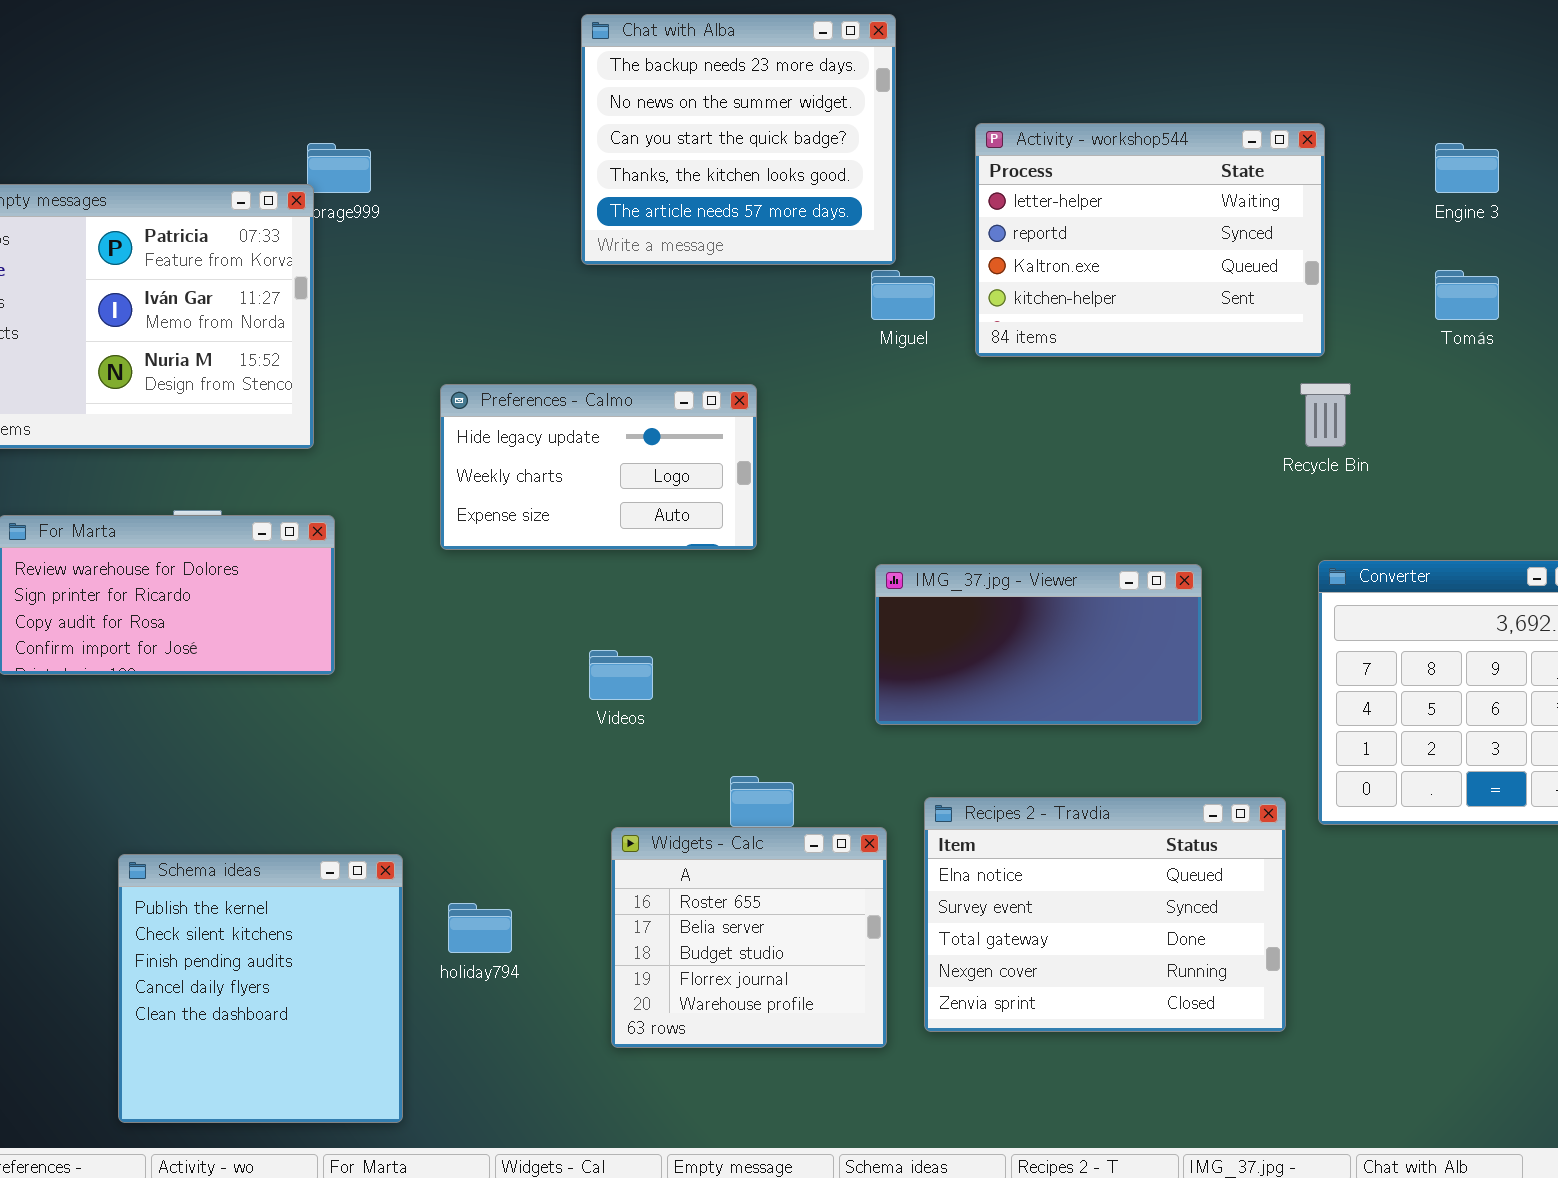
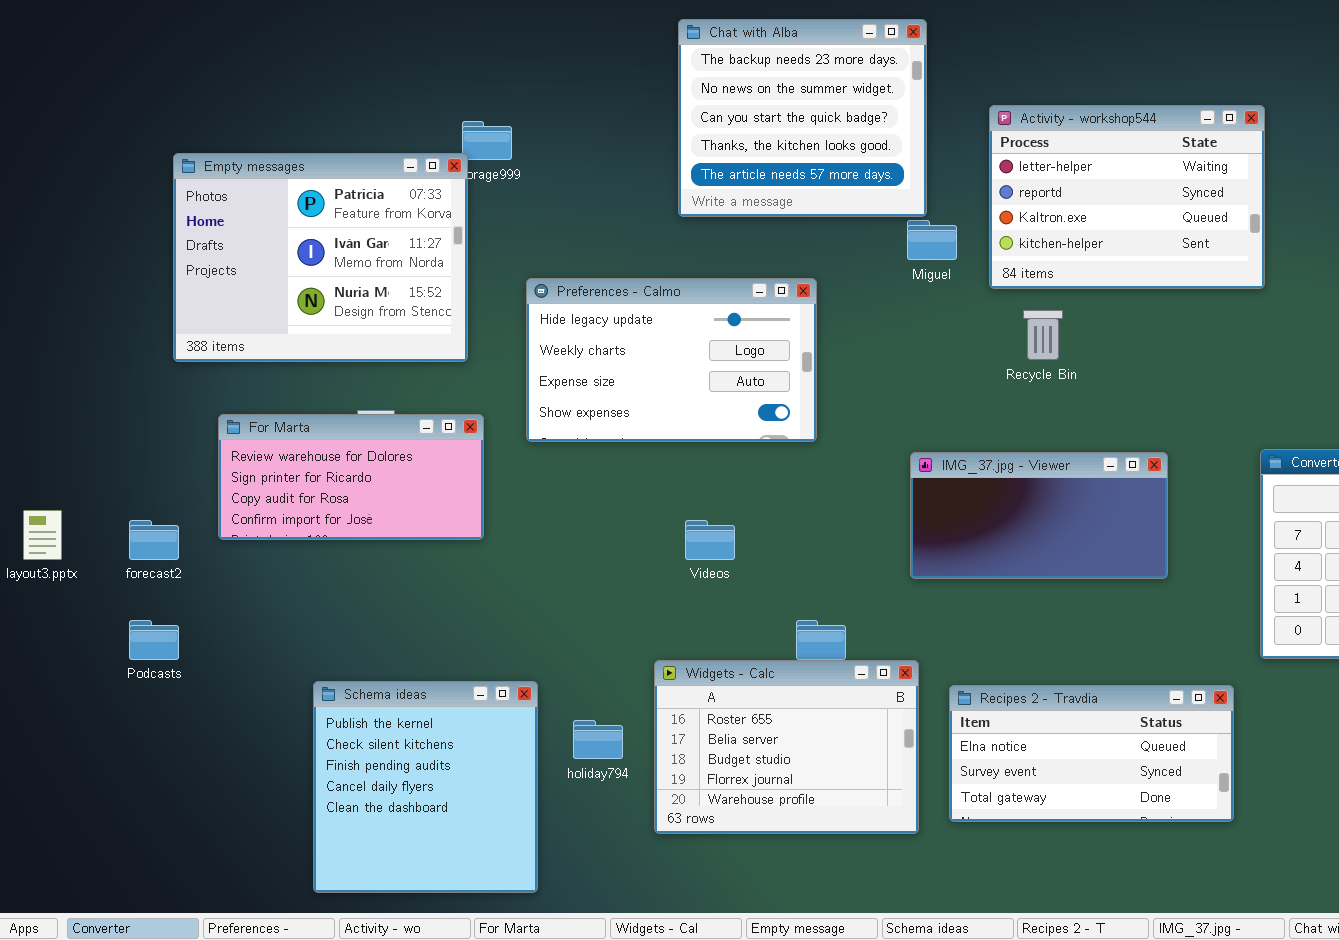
Recycle Bin: [1300,383,1351,447] -> [1023,310,1063,360], moved
Preferences - Calmo: [440,384,757,550] -> [526,278,817,442], resized
Recipes 2 - Travdia: [924,797,1286,1032] -> [949,685,1234,822], resized
Widgets - Calc: [611,827,887,1048] -> [654,660,919,834], resized

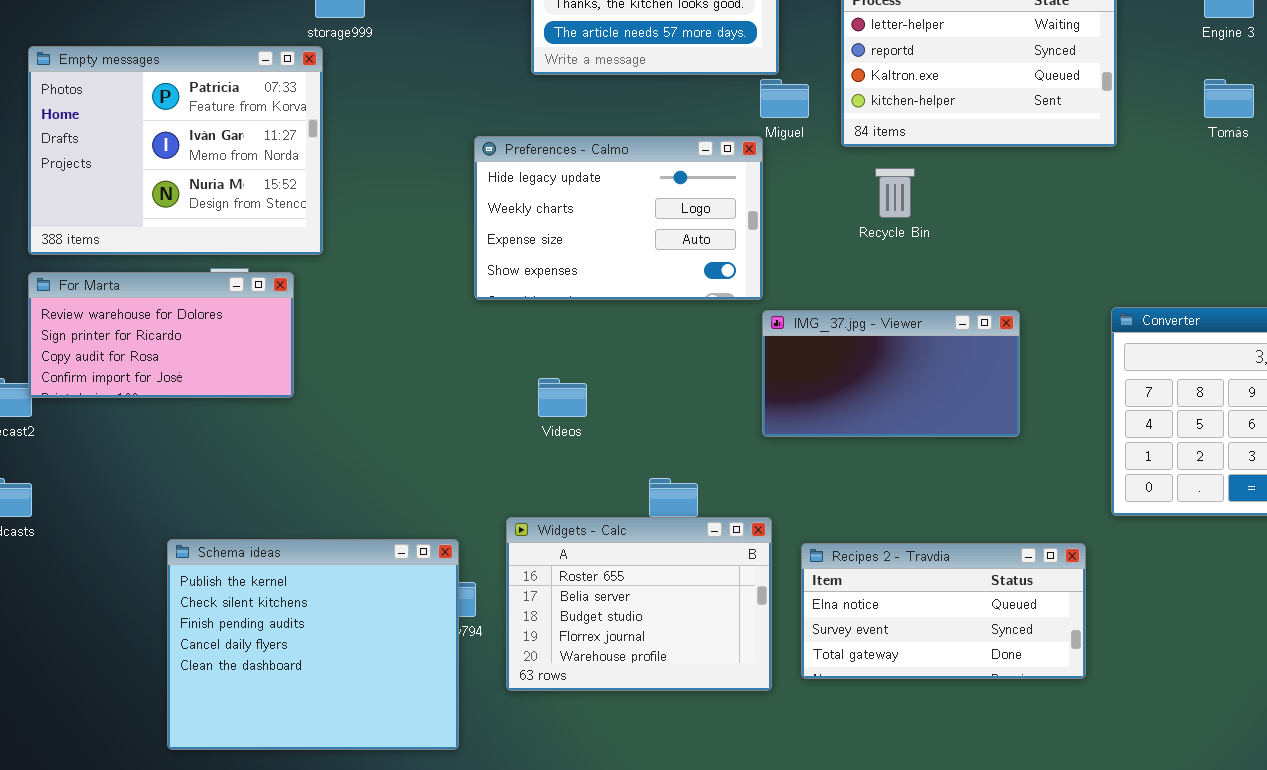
Empty messages: [173,153,468,362] -> [28,46,323,255], moved
Preferences - Calmo: [526,278,817,442] -> [474,136,763,300], moved
For Marta: [218,414,484,540] -> [28,272,294,398], moved
Schema ideas: [313,681,538,893] -> [167,539,459,750], resized

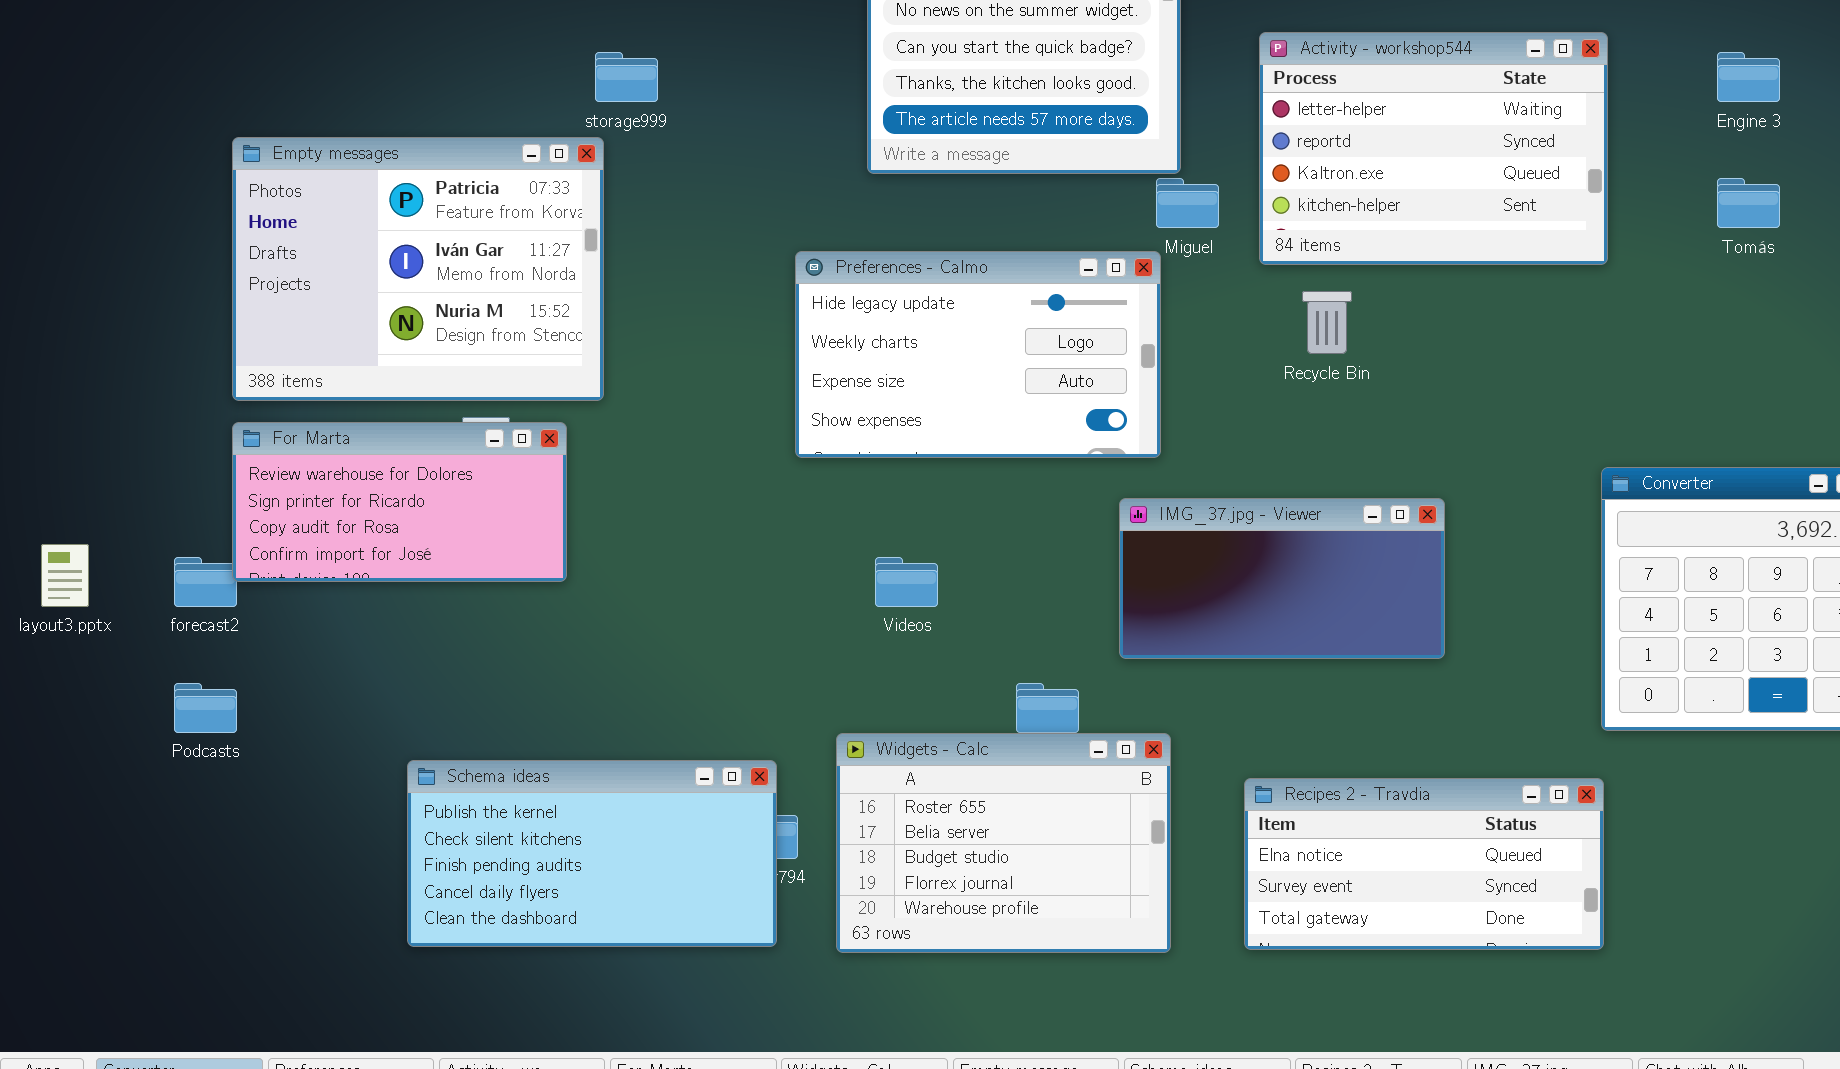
IMG_37.jpg - Viewer: [762,310,1020,437] -> [1119,498,1445,659], moved
Schema ideas: [167,539,459,750] -> [407,760,777,947], resized
Recipes 2 - Travdia: [801,543,1086,679] -> [1244,778,1604,950], moved

